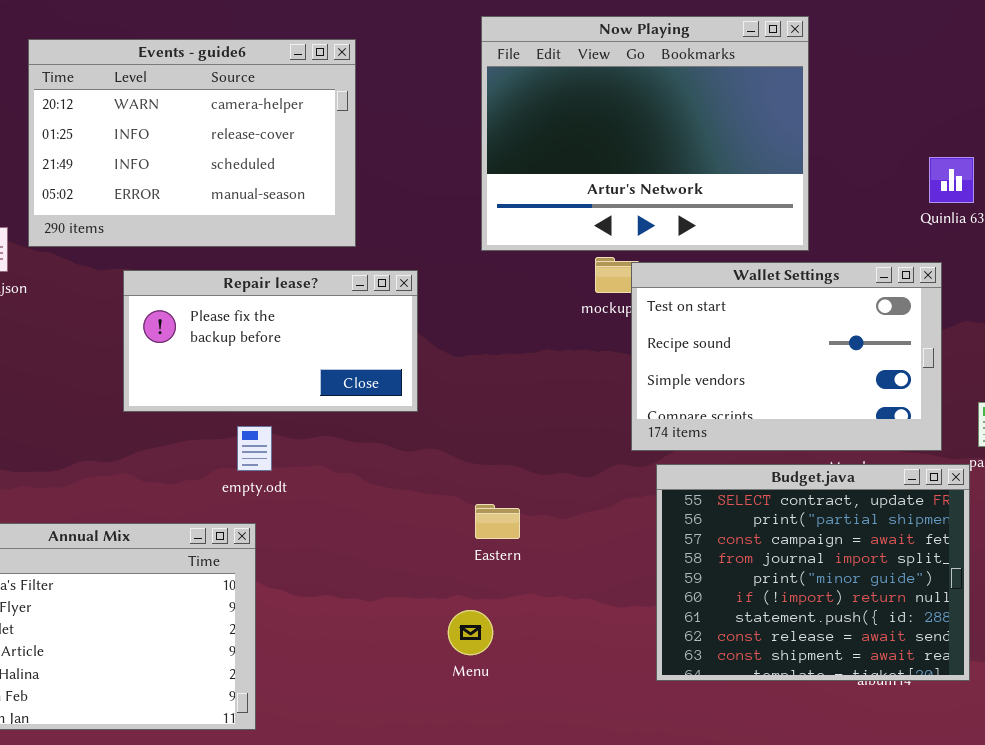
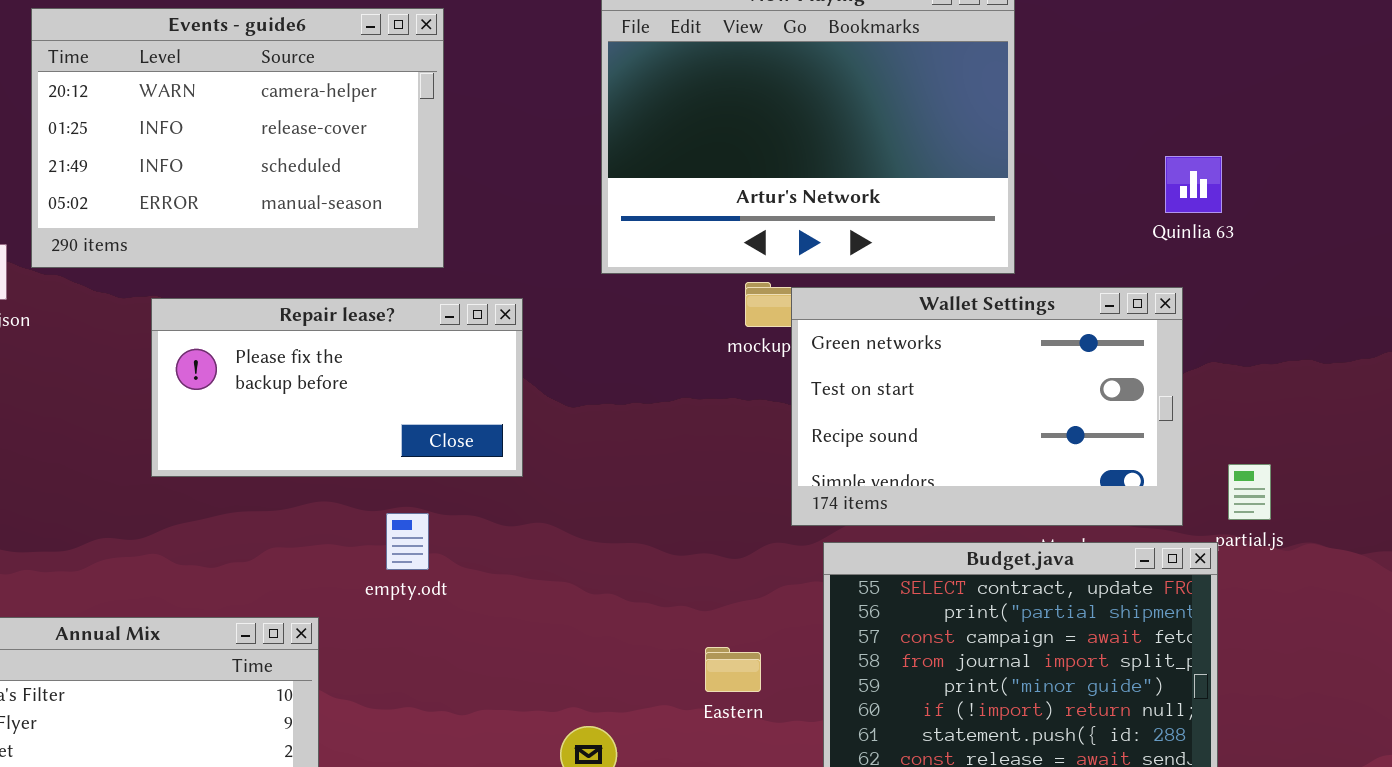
Wallet Settings: [631,262,942,451] -> [791,287,1183,526], scrolled up 1 row
empty.odt: [237,426,272,471] -> [386,513,429,570], moved
Eastern: [475,504,520,539] -> [705,647,761,692], moved

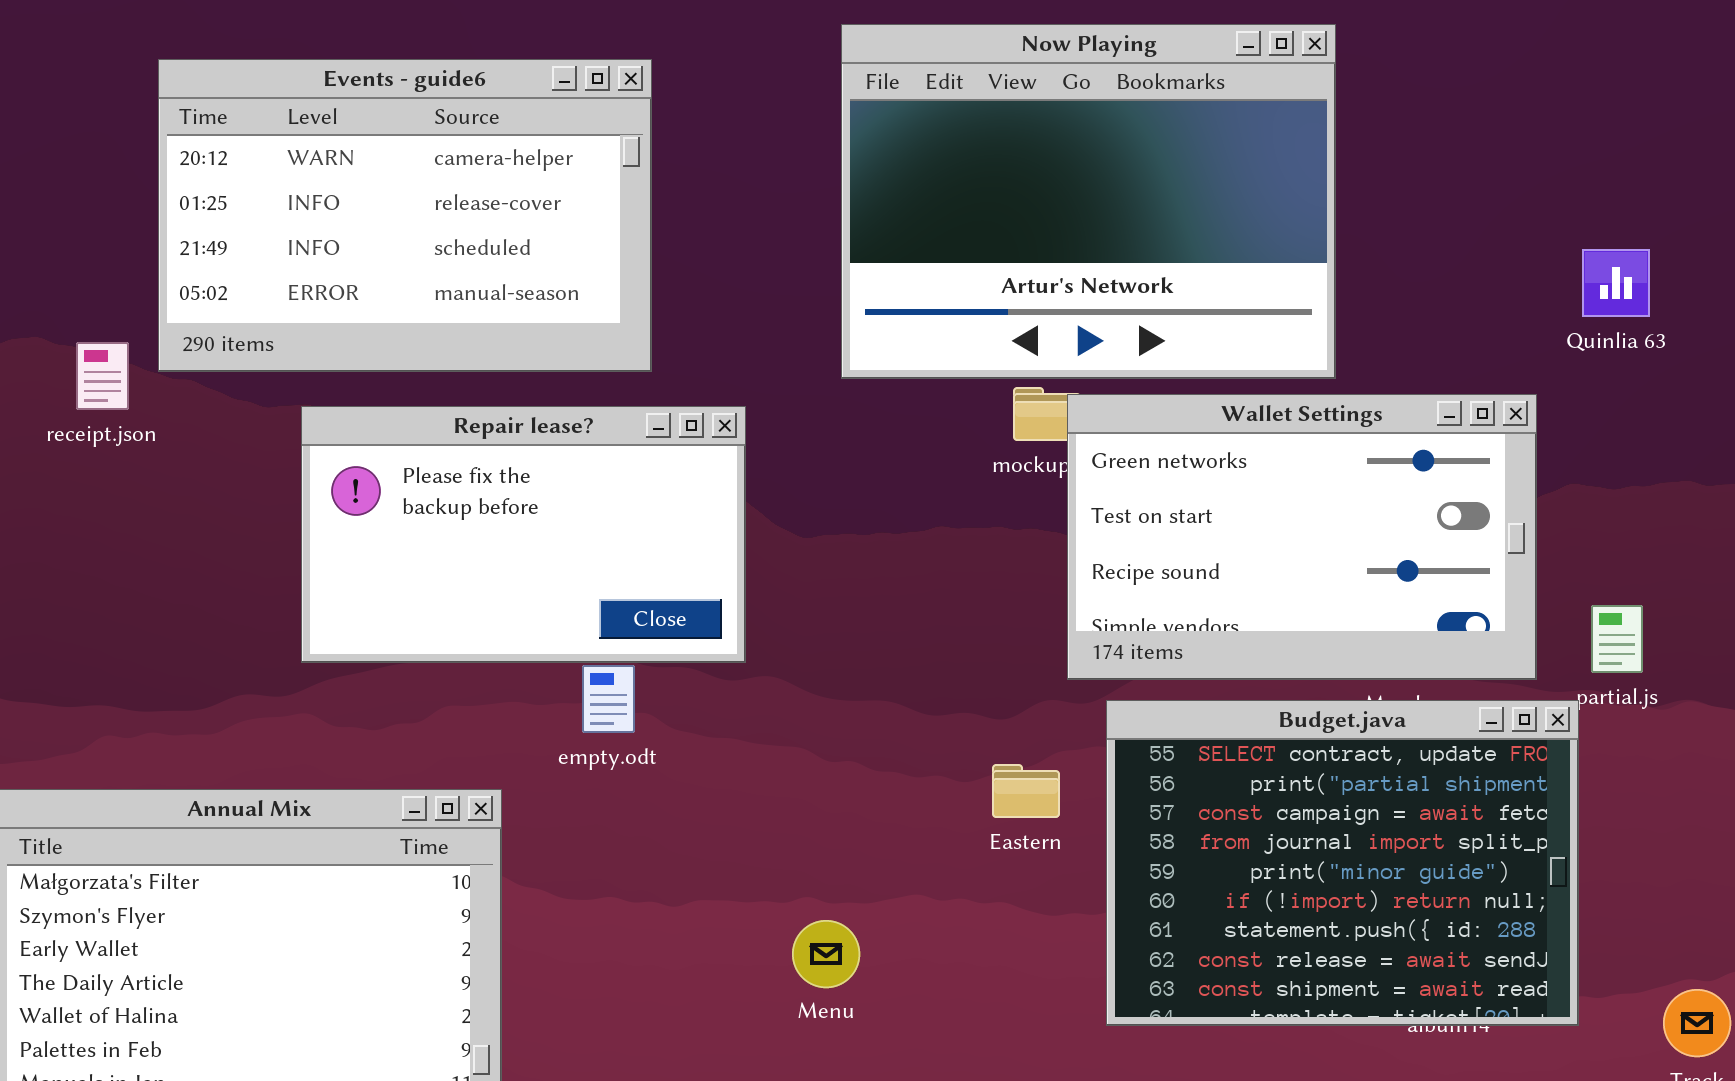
Quinlia 63: [1165,156,1222,213] -> [1582,249,1650,317], moved
Repair lease?: [151,298,523,477] -> [301,406,746,663], resized
Eastern: [705,647,761,692] -> [992,764,1060,818], moved

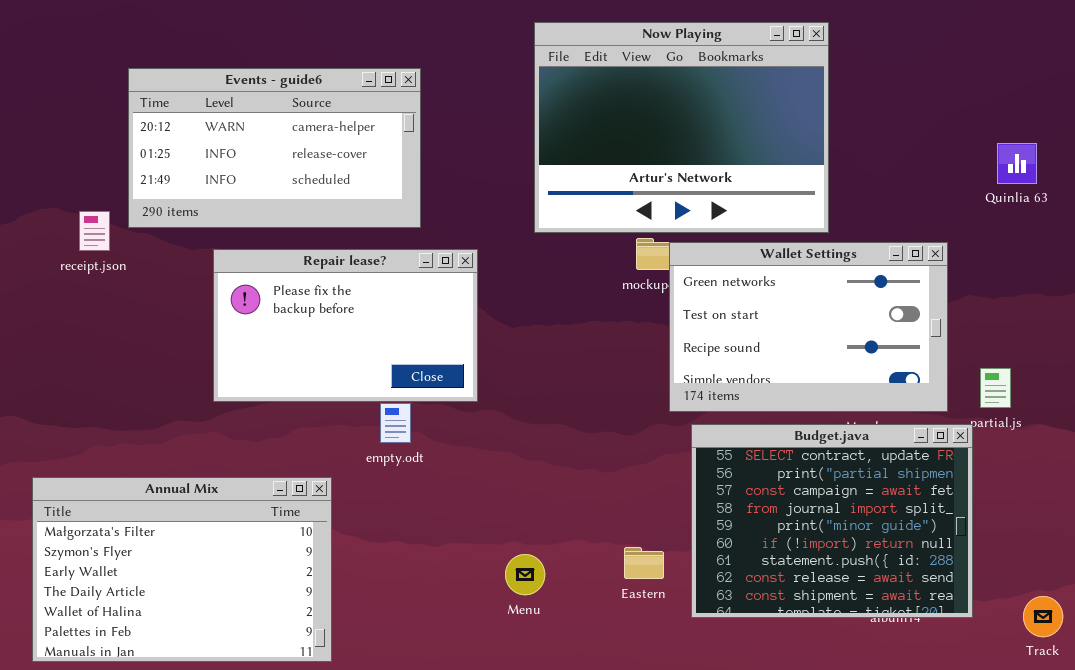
Events - guide6: [158,59,652,372] -> [128,68,421,228], resized
Quinlia 63: [1582,249,1650,317] -> [997,143,1037,184], moved
Eastern: [992,764,1060,818] -> [624,547,664,579], moved

